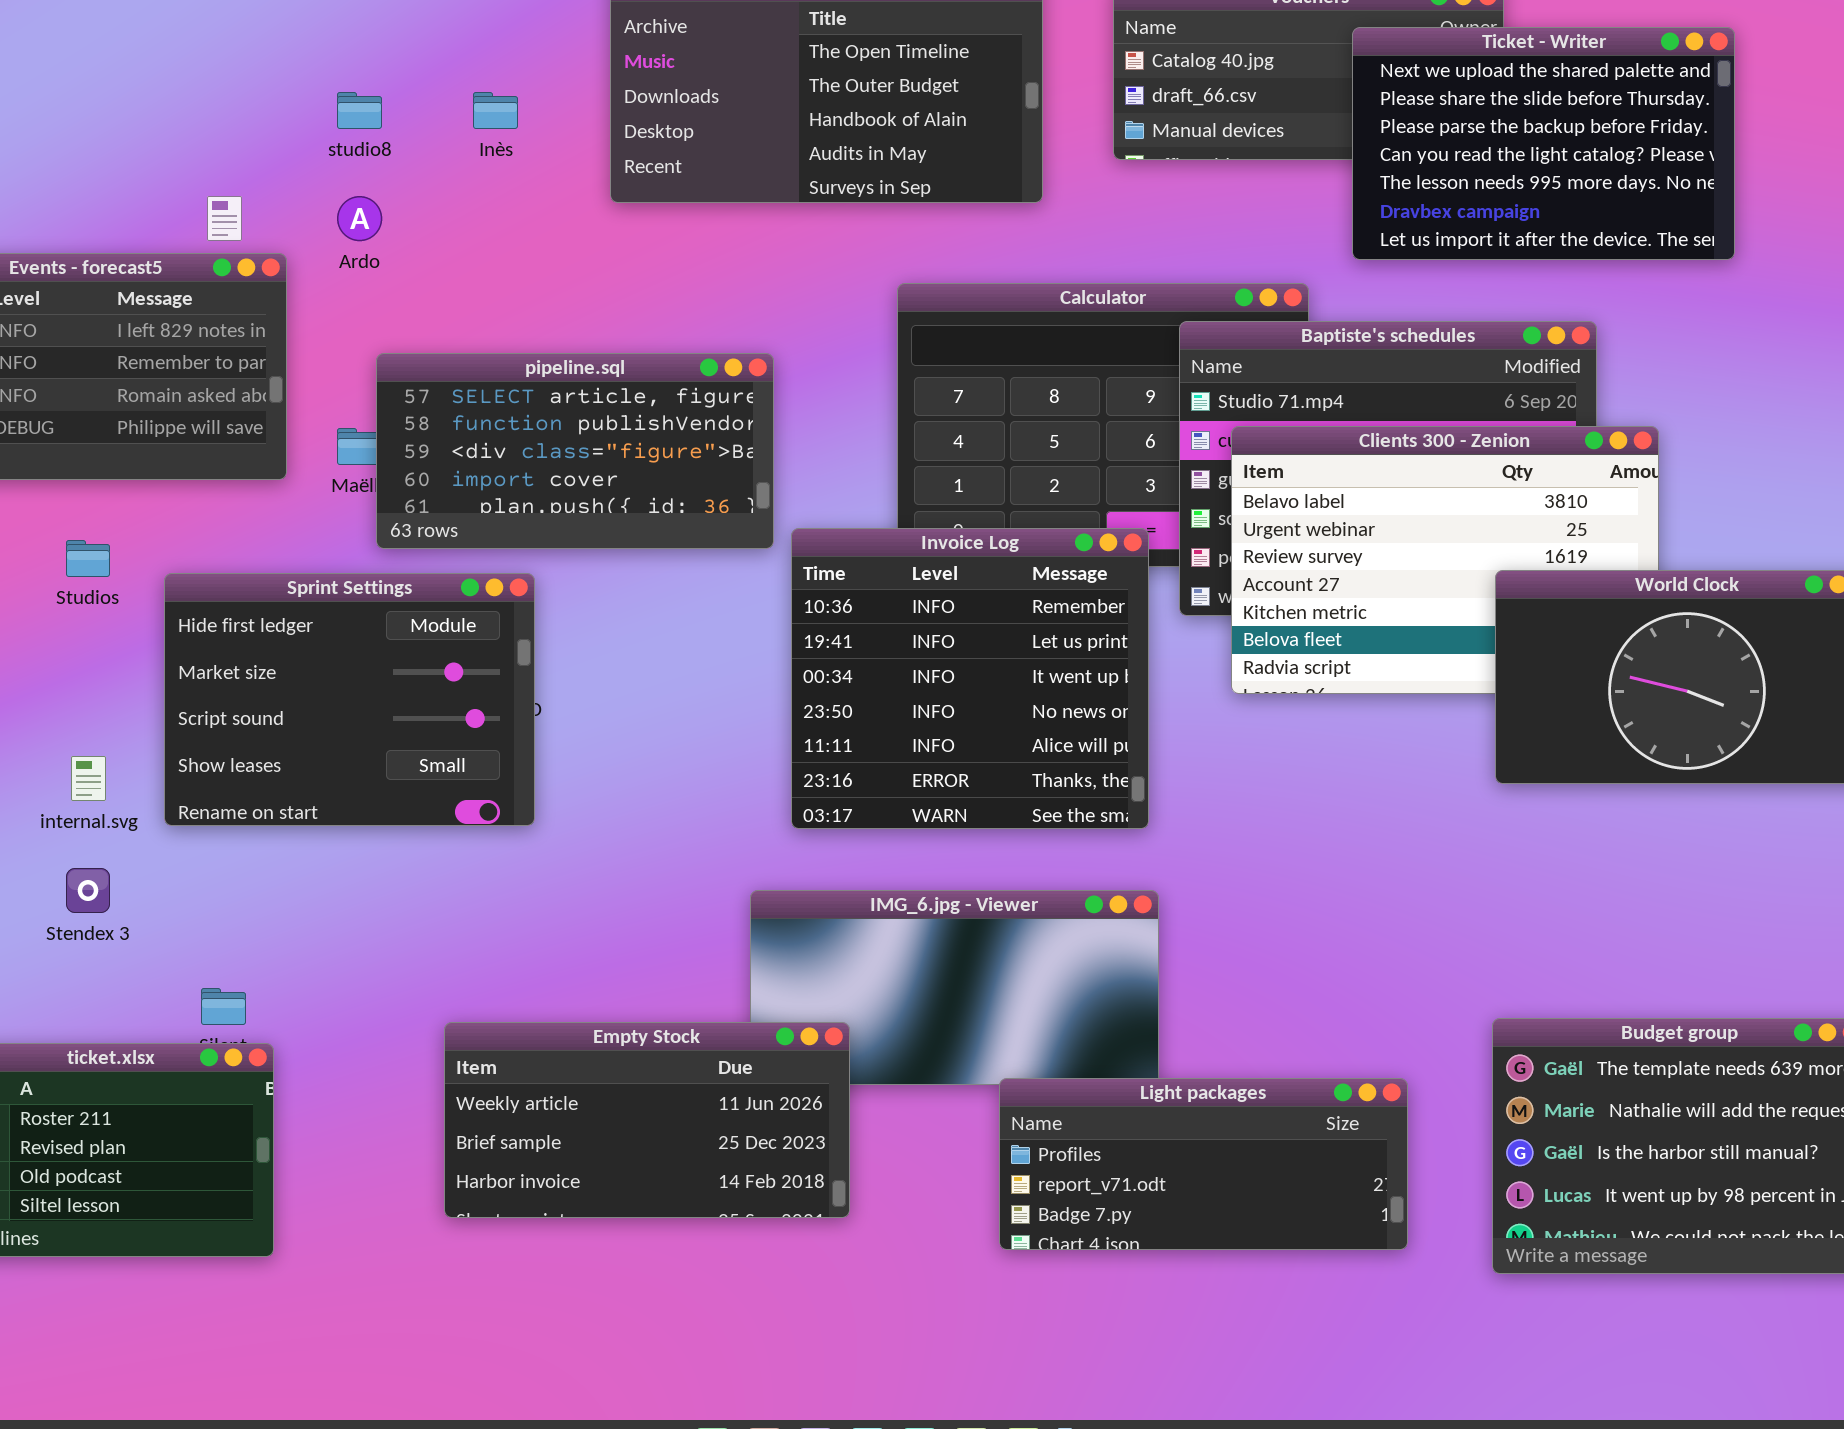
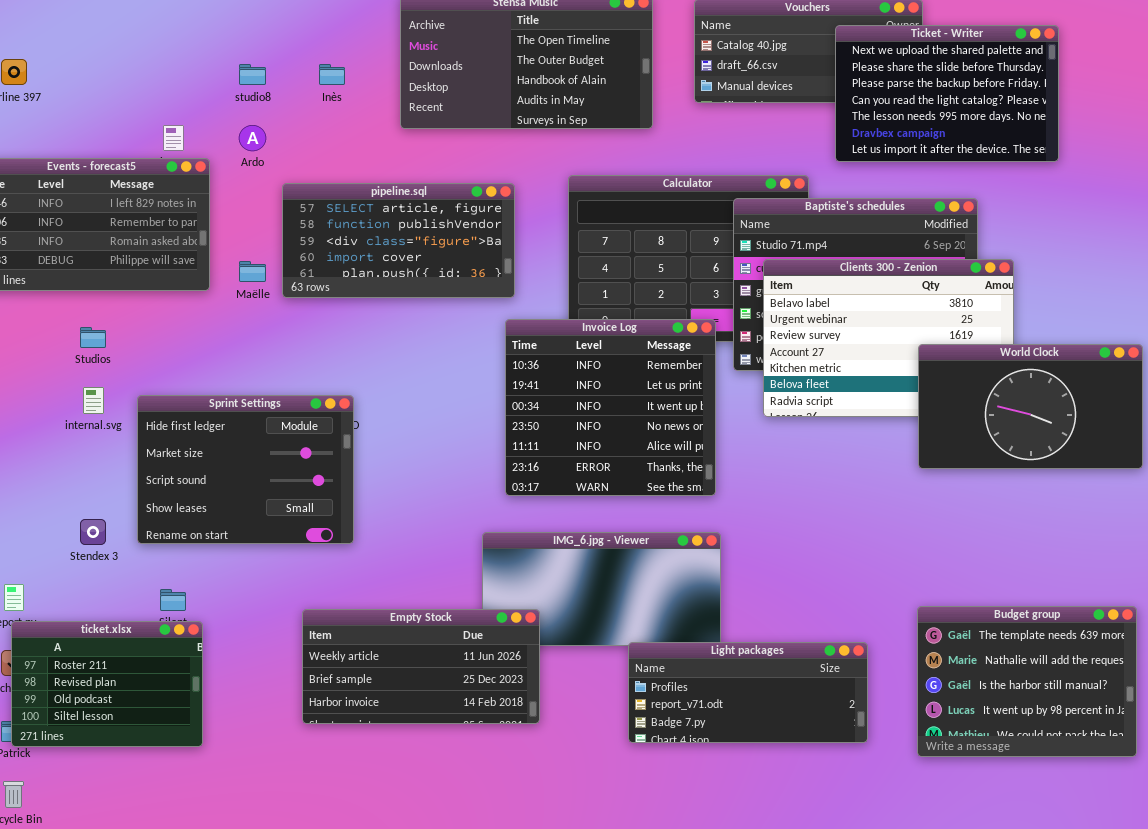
pipeline.sql: [376,353,774,549] -> [282,183,515,298], moved
Sprint Settings: [164,573,535,826] -> [137,395,354,544], moved
internal.svg: [71,756,106,801] -> [83,387,104,414], moved

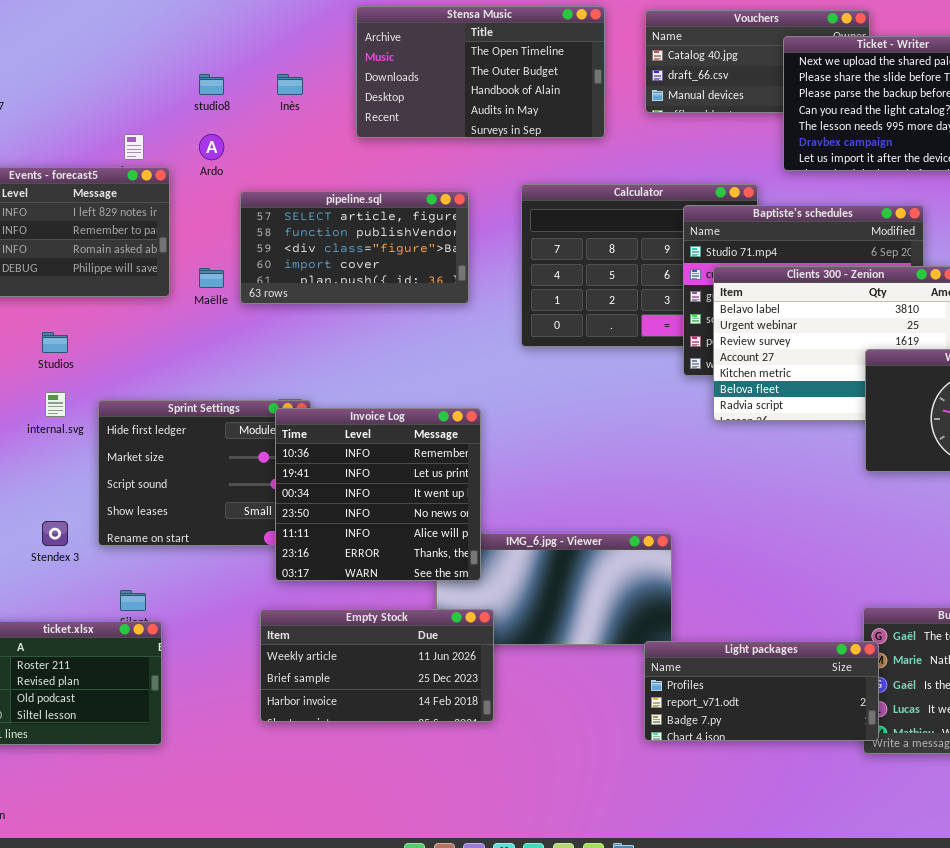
Invoice Log: [505,319,716,496] -> [275,408,481,581], moved
Light packages: [628,642,868,743] -> [644,641,879,741], moved

